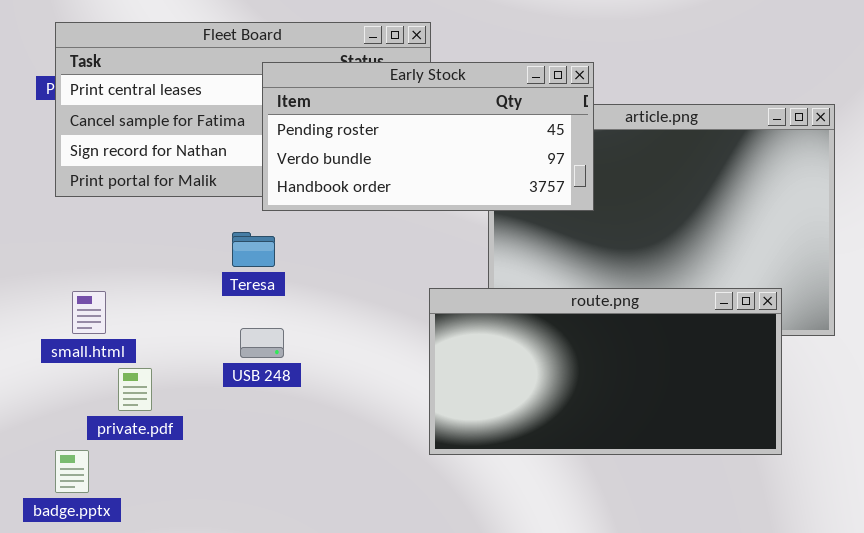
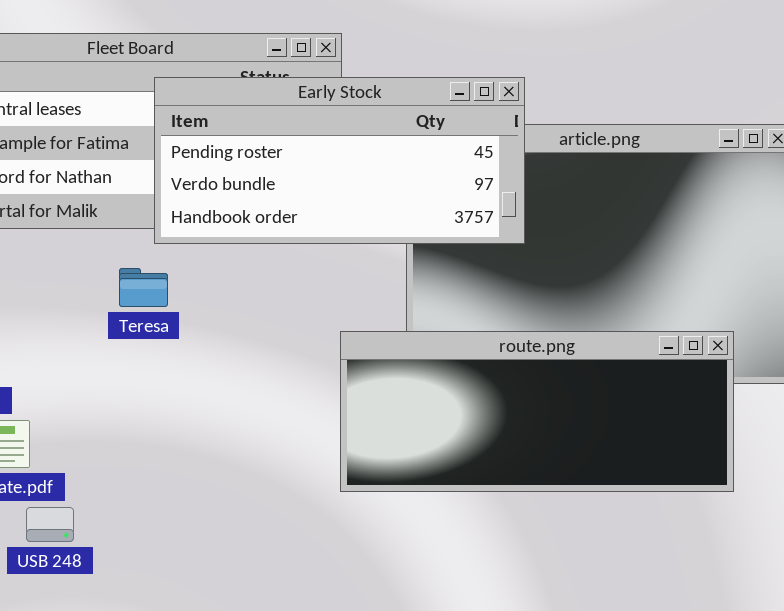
route.png: [429,288,782,455] -> [340,331,734,492], resized
USB 248: [240,328,284,358] -> [26,507,74,542], moved

